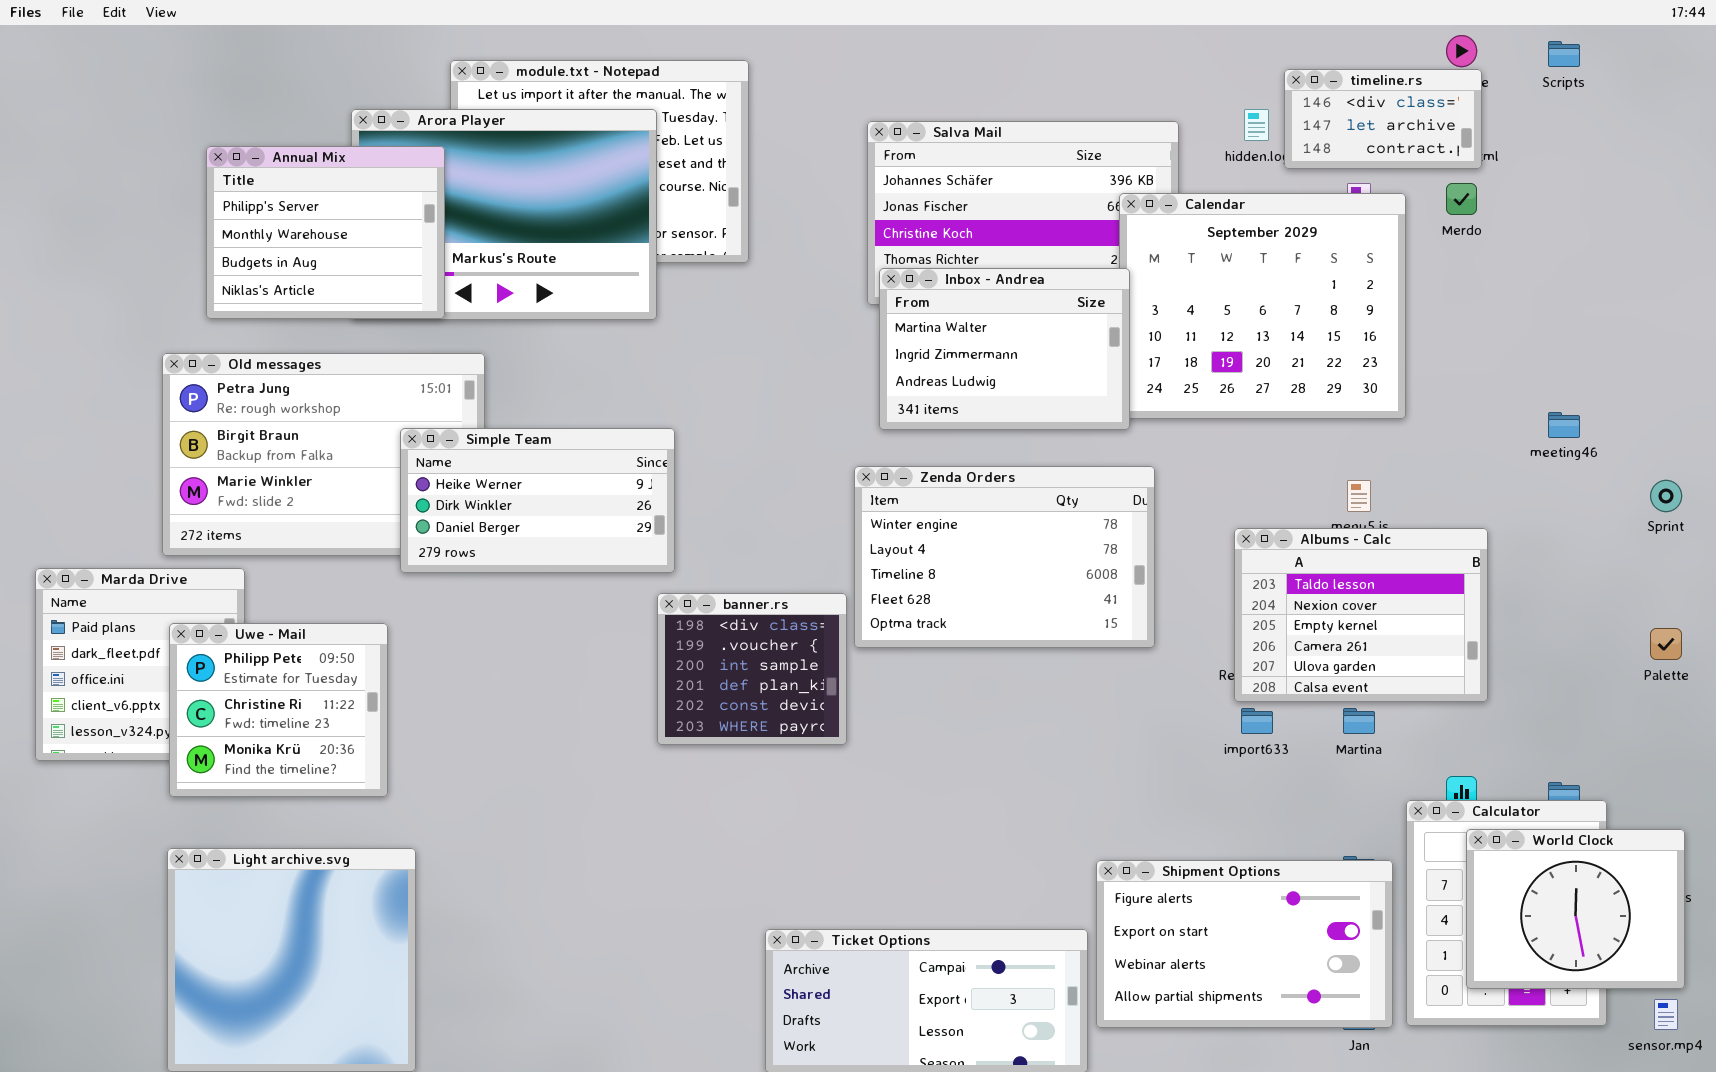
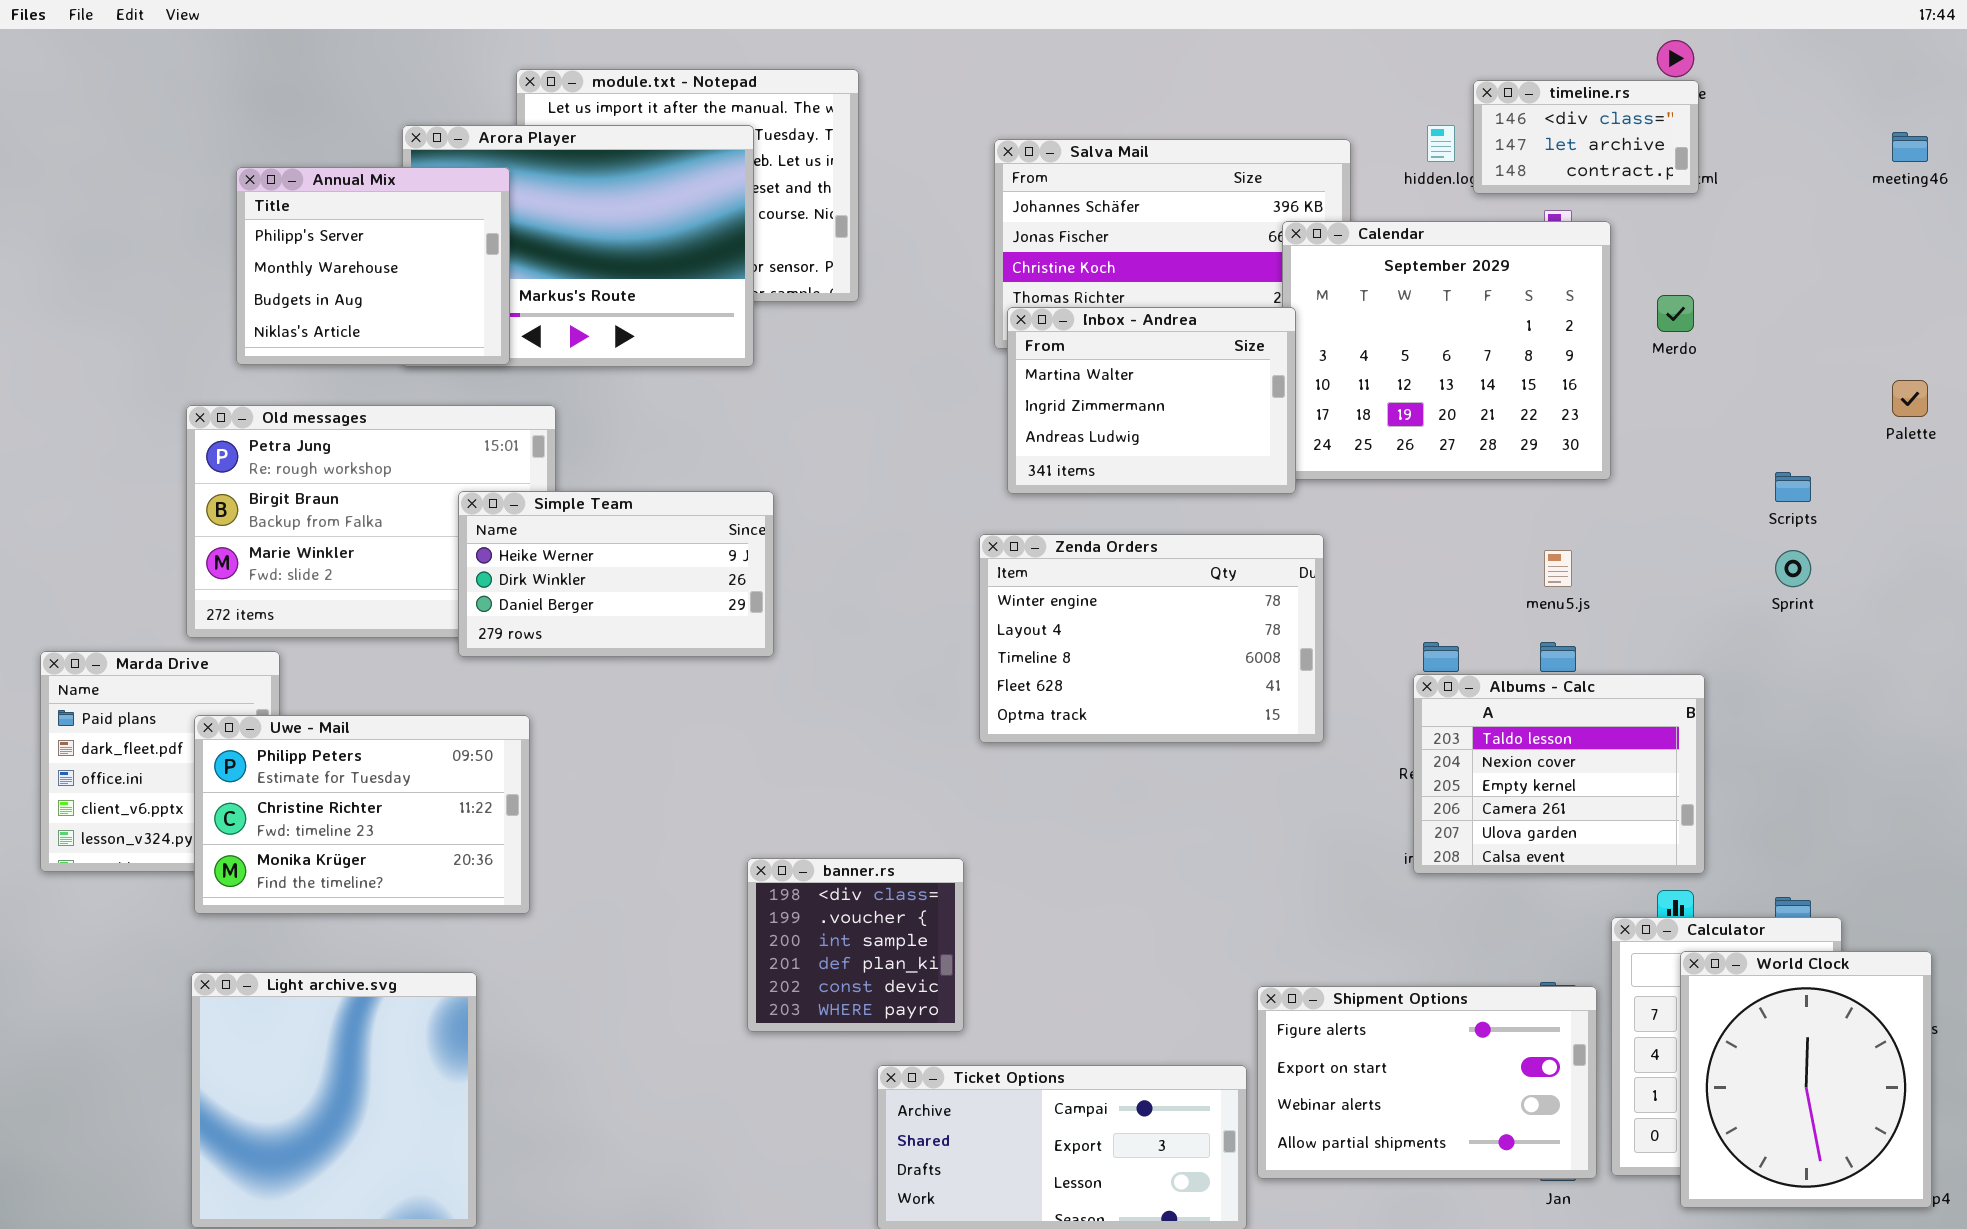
Scripts: [1548,41,1580,67] -> [1775,472,1811,502], moved
Merdo: [1446,183,1477,215] -> [1657,295,1694,332], moved
meeting46: [1548,412,1580,438] -> [1892,132,1928,162], moved
Sprint: [1650,480,1682,512] -> [1775,550,1811,587], moved
Albums - Calc: [1234,528,1488,702] -> [1413,674,1705,874], moved
banner.rs: [657,593,847,745] -> [747,858,964,1032], moved
Uwe - Mail: [169,623,388,797] -> [194,715,530,914], resized
Palette: [1650,628,1682,660] -> [1892,380,1928,417], moved
World Clock: [1466,829,1685,989] -> [1680,951,1932,1208], resized

